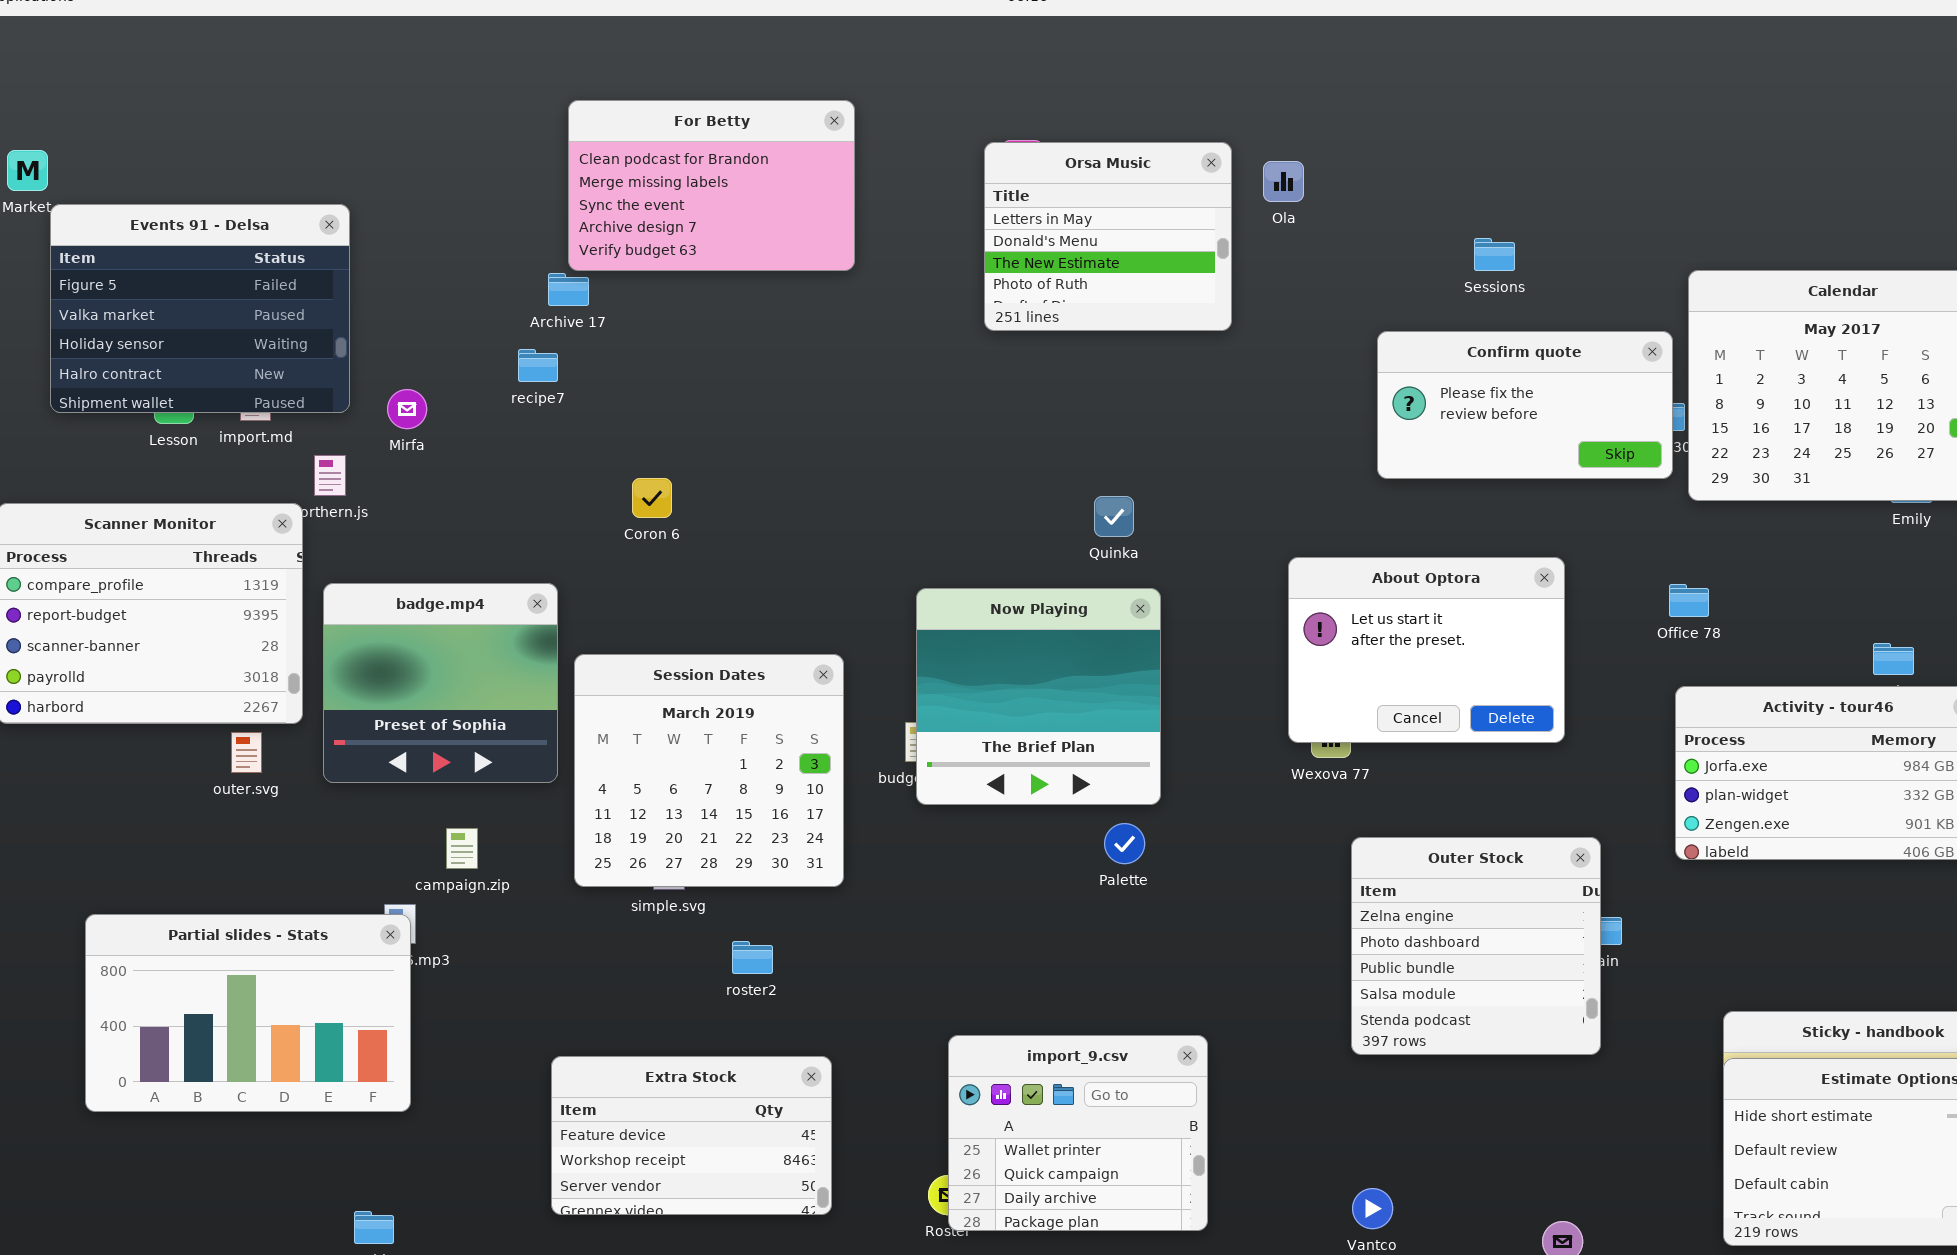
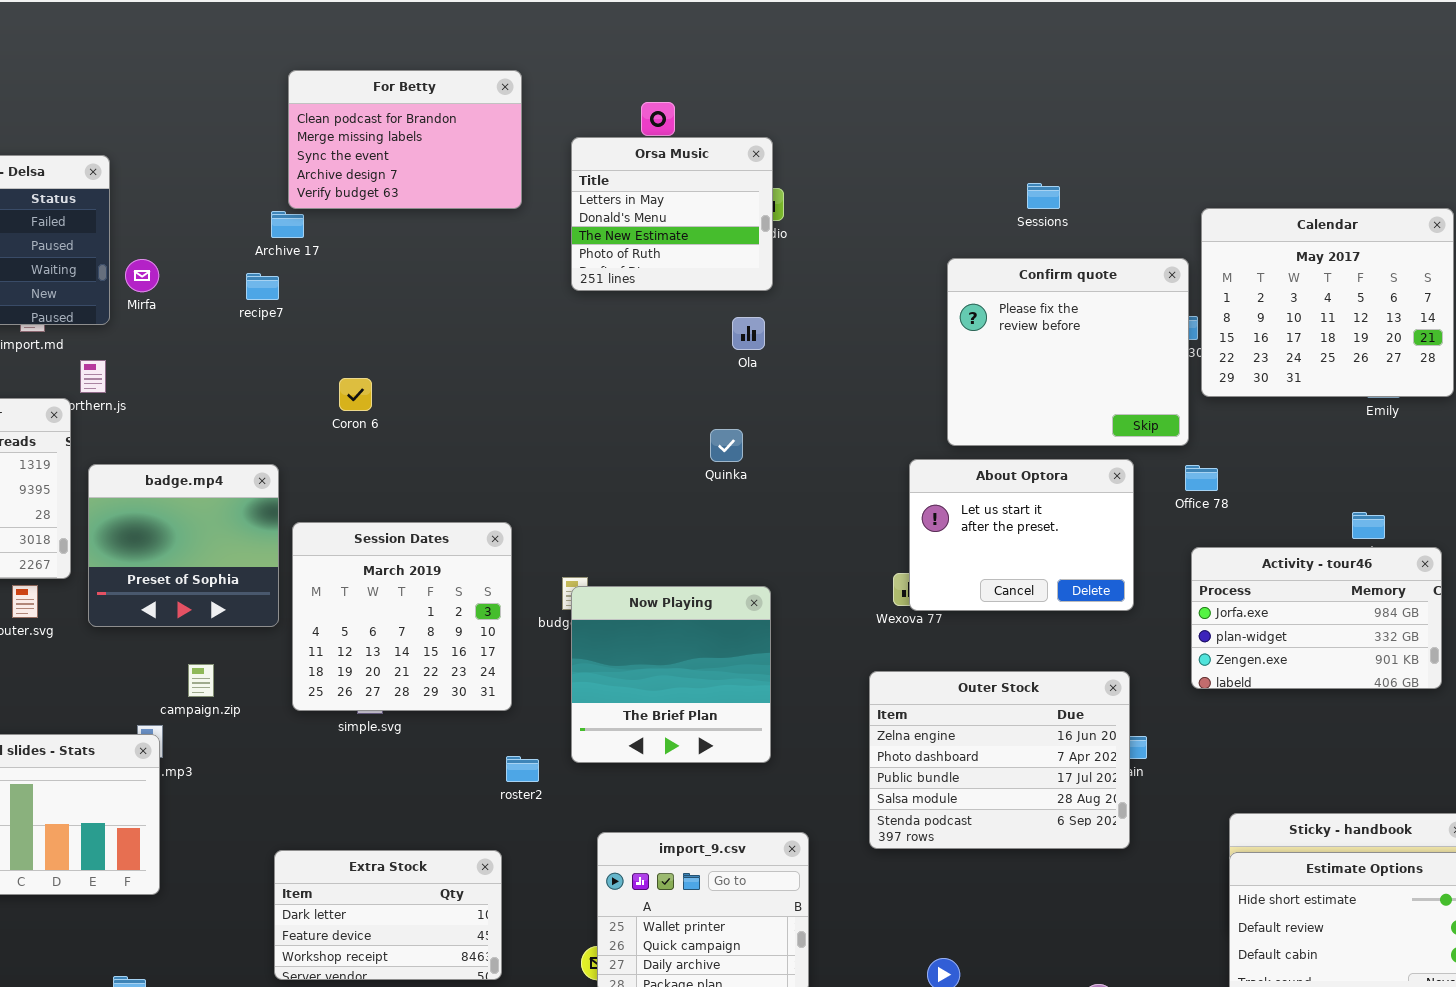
Orsa Music: [984,142,1232,331] -> [571,137,773,291], moved
Ola: [1263,161,1304,202] -> [732,317,765,350], moved
Confirm quote: [1377,331,1673,479] -> [947,258,1189,446], resized
Mirfa: [387,389,427,429] -> [125,259,159,292], moved
Quinka: [1094,496,1134,537] -> [710,429,743,462], moved
About Optora: [1288,557,1565,743] -> [909,459,1134,611], moved
Now Playing: [916,588,1161,805] -> [571,586,771,763], moved
Outer Stock: [1351,837,1601,1055] -> [869,671,1130,849], resized
roster2: [732,941,773,974] -> [506,756,539,782], moved
Extra Stock: [551,1056,832,1215] -> [274,850,502,980], scrolled up 1 row

